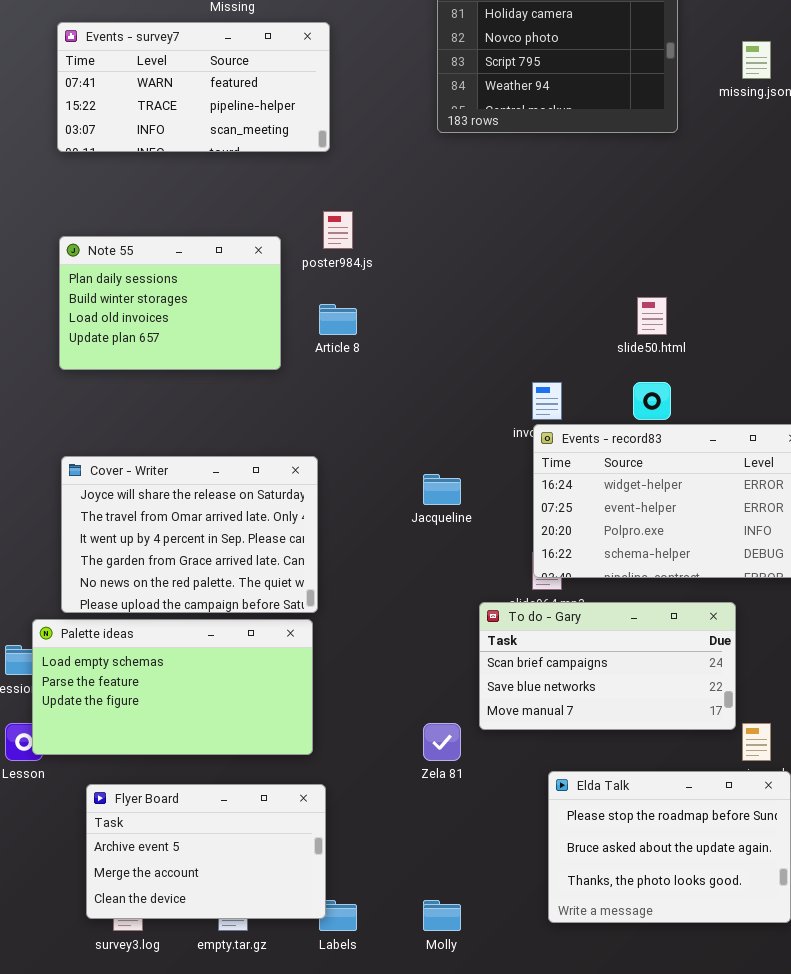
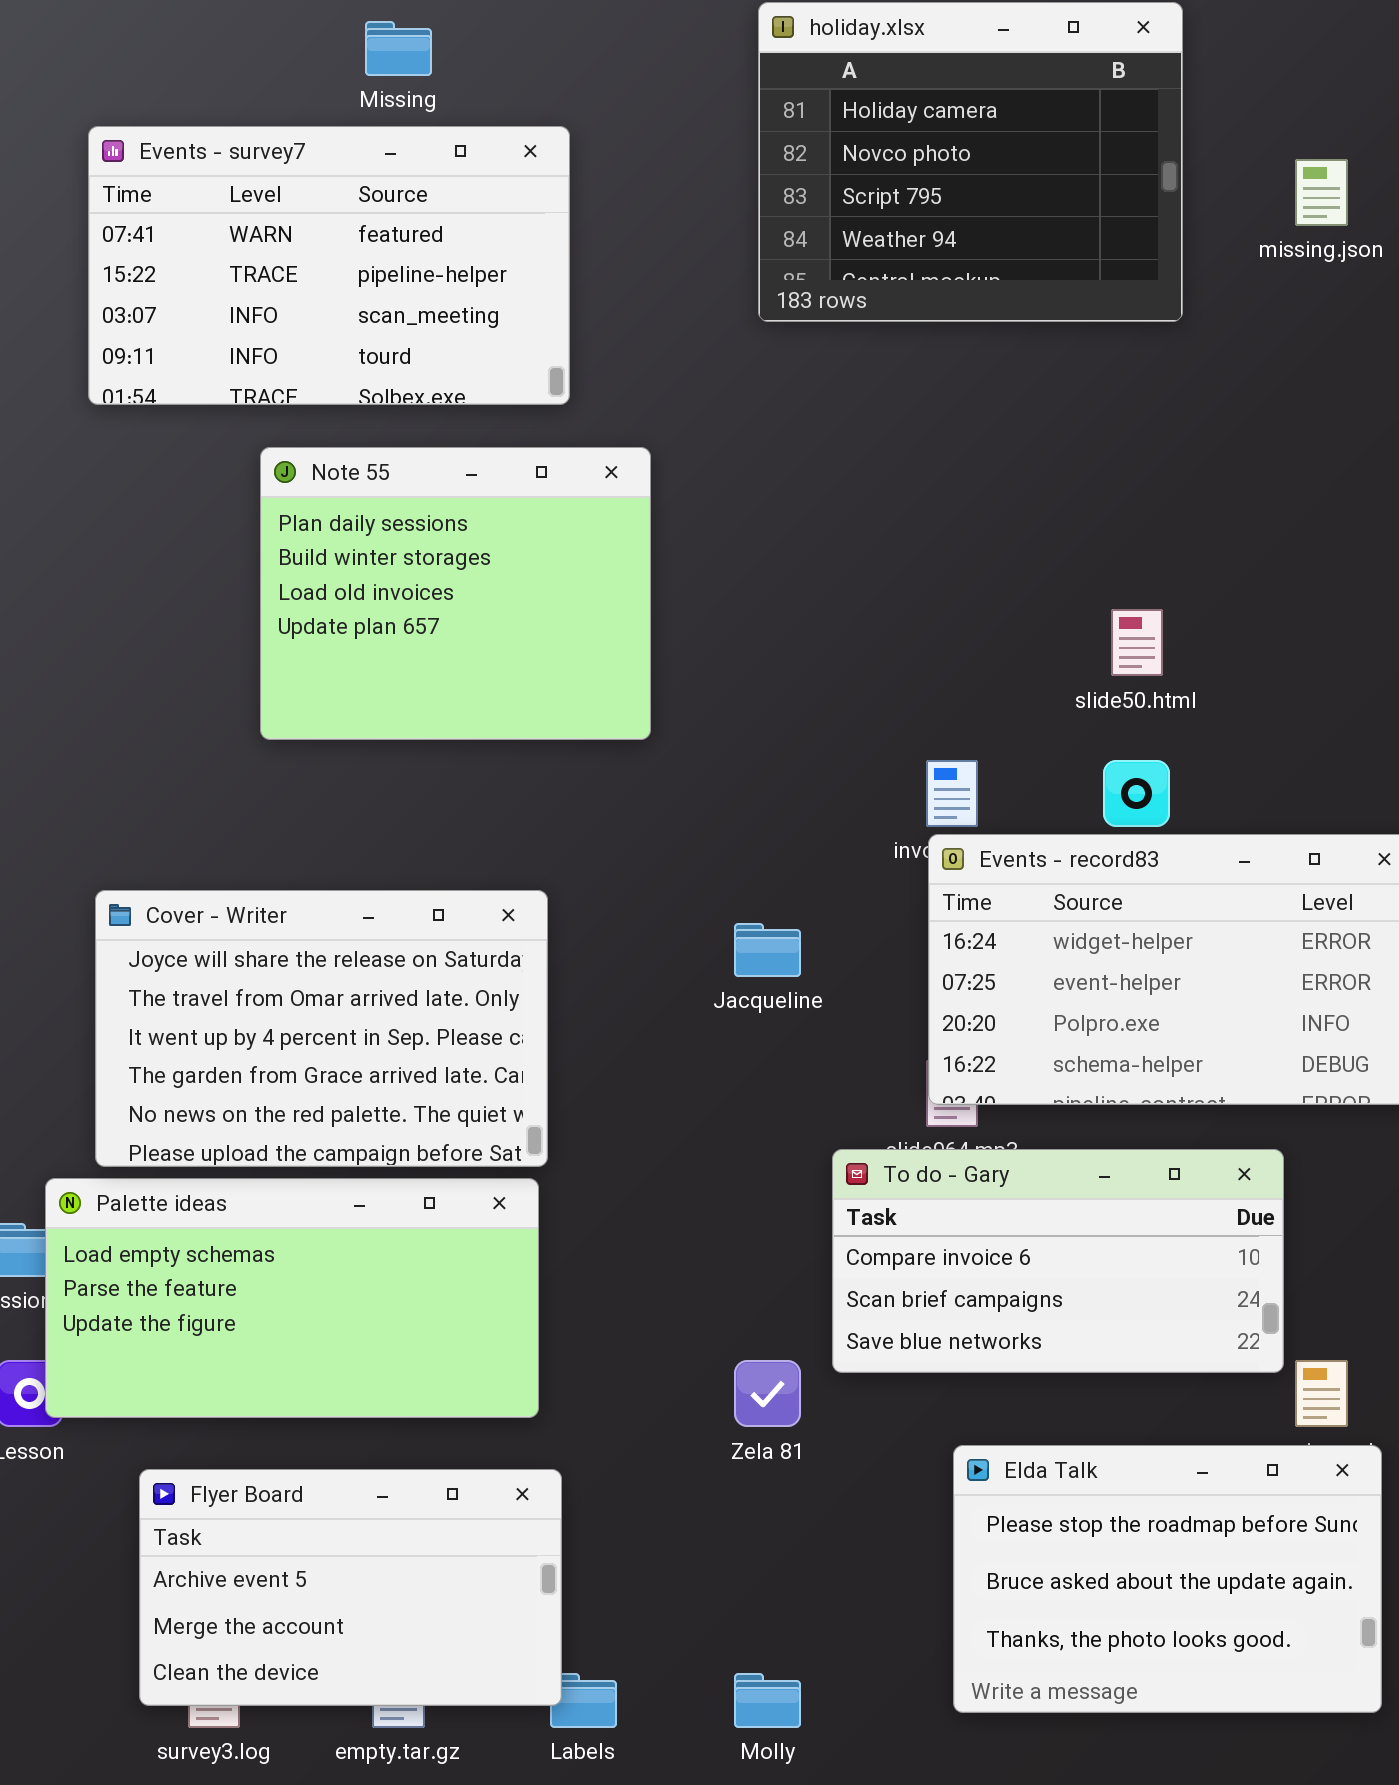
Events - survey7: [57,22,330,152] -> [88,126,570,405], resized
Note 55: [59,236,281,370] -> [260,447,651,740], moved, resized
To do - Gary: [479,602,736,730] -> [832,1149,1284,1373], scrolled up 1 row

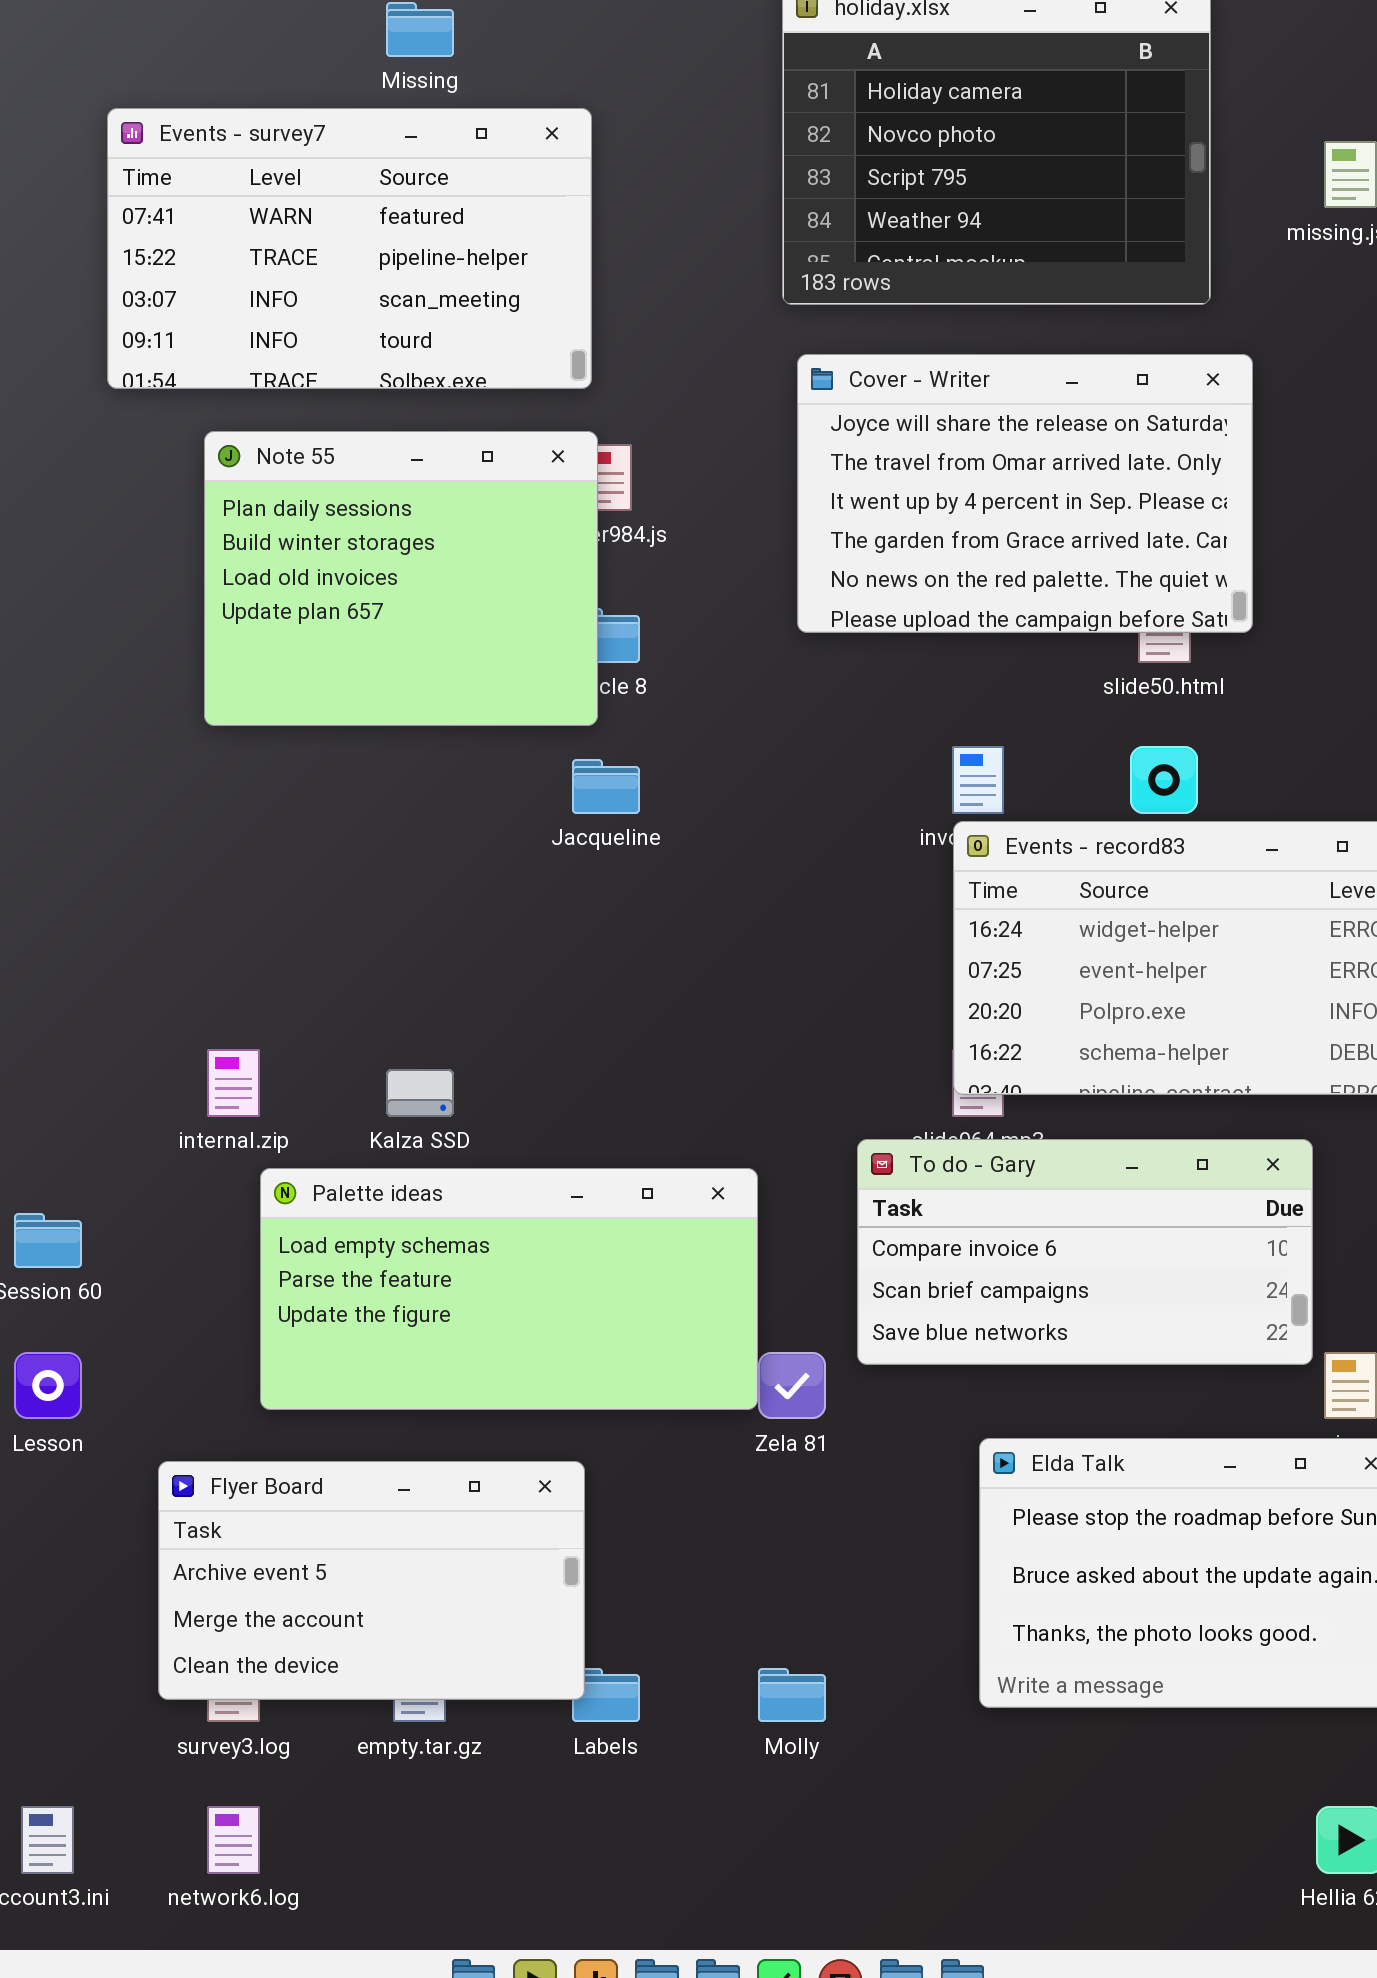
Note 55: [260,447,651,740] -> [204,431,598,726], moved
Cover - Writer: [95,890,548,1167] -> [797,354,1253,633], moved
Jacqueline: [734,923,801,977] -> [572,759,640,814], moved
Palette ideas: [45,1178,539,1418] -> [260,1168,758,1410], moved

